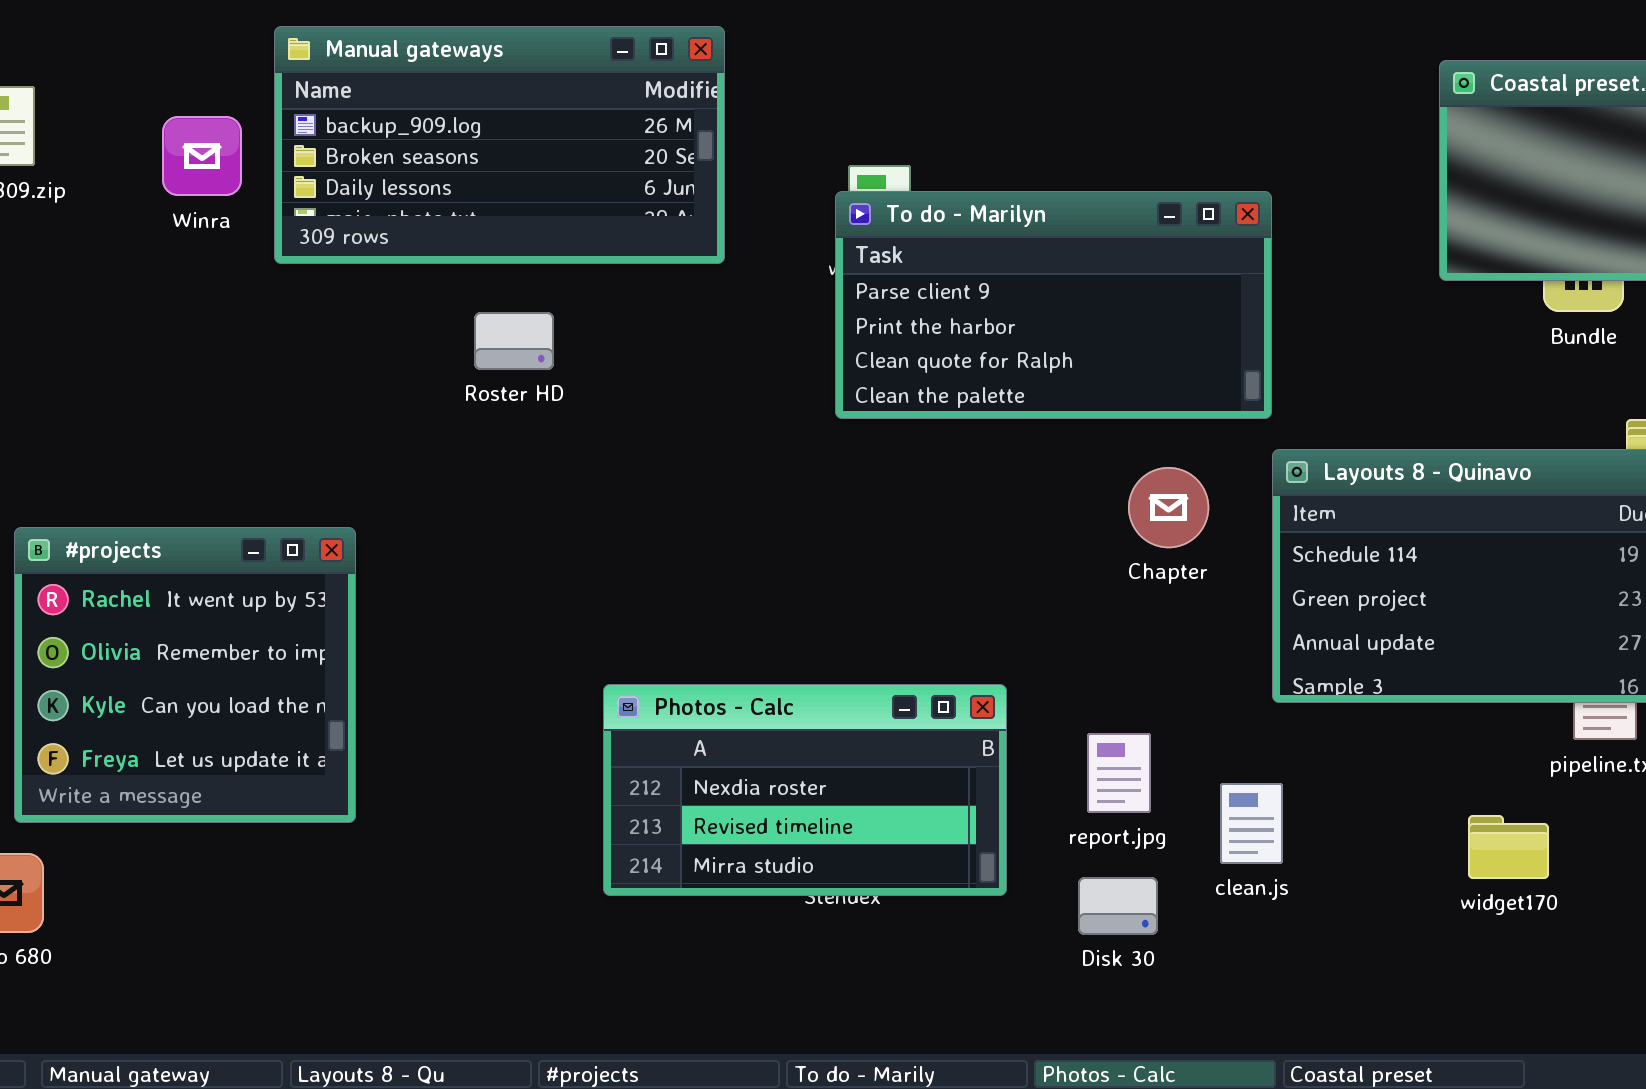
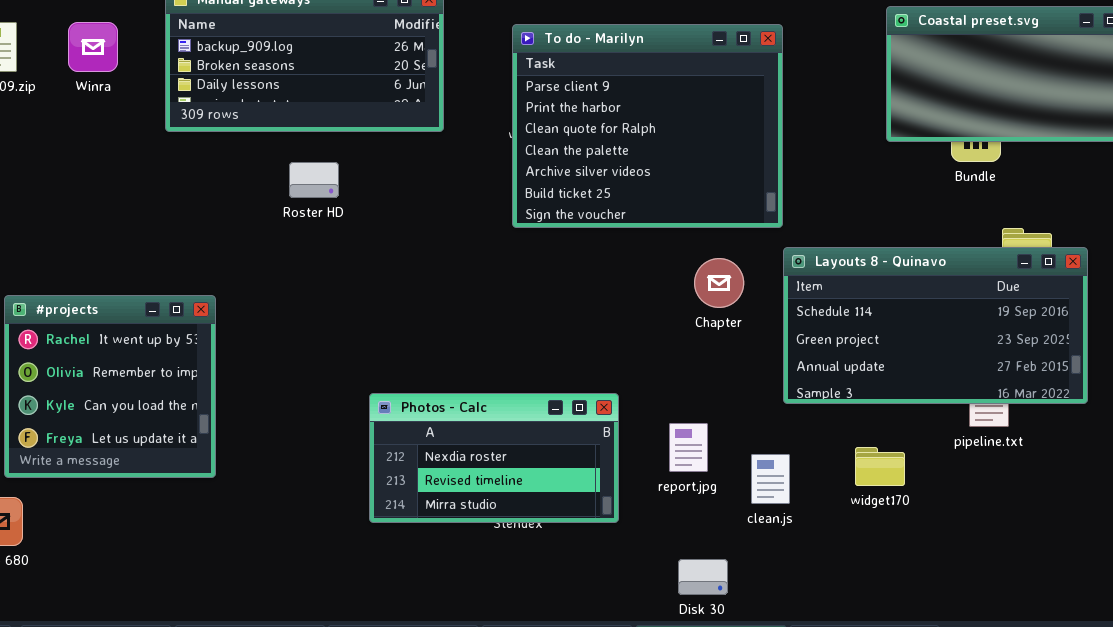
Winra: [162,116,242,196] -> [68,22,118,72], moved
To do - Marilyn: [835,191,1272,419] -> [512,24,783,228], resized
widget170: [1468,815,1549,879] -> [855,447,905,486], moved
Disk 30: [1078,877,1158,935] -> [678,559,728,595], moved

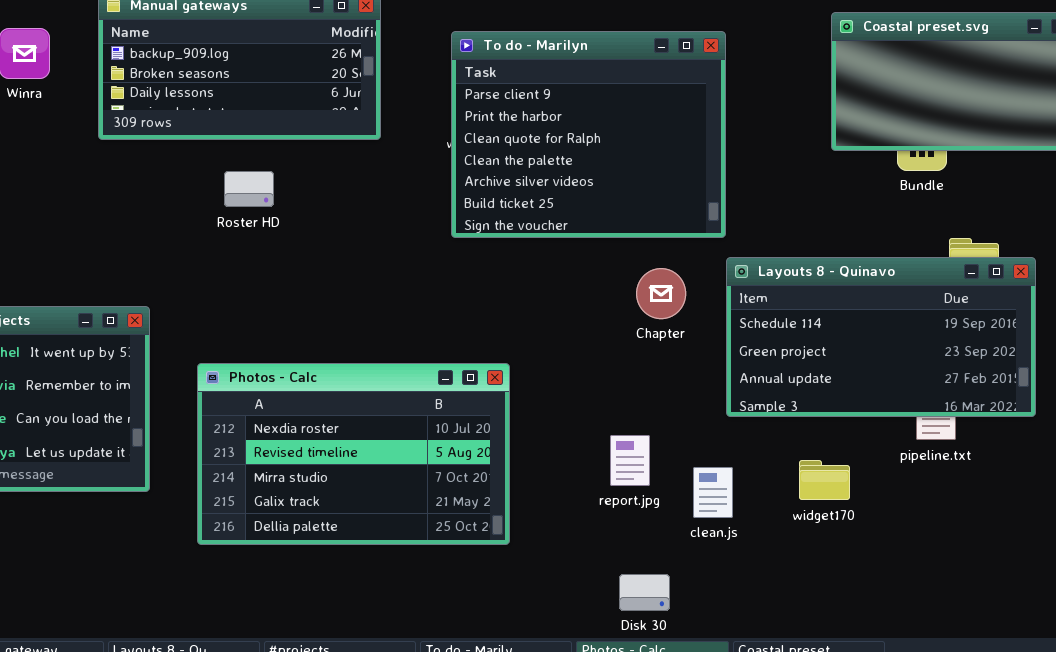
Photos - Calc: [369,393,619,523] -> [197,363,510,545], moved, resized

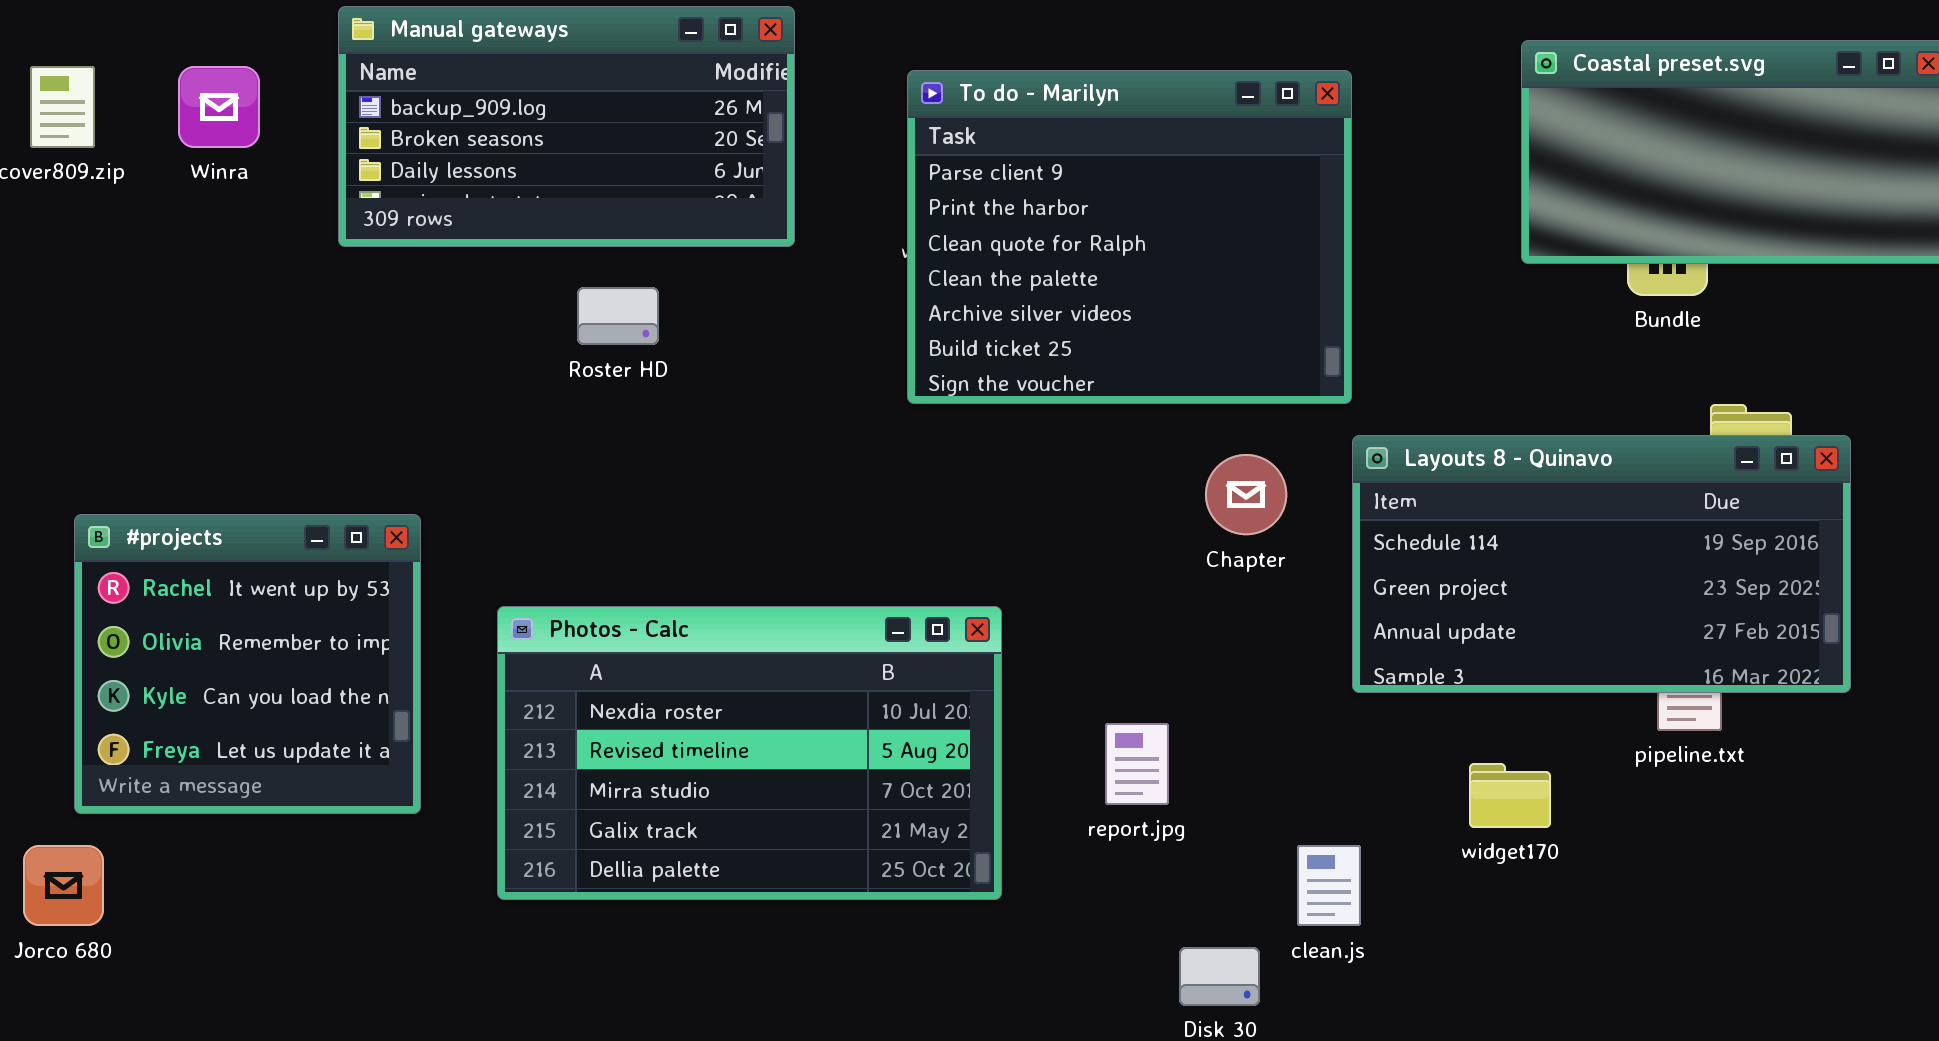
Roster HD: [224,171,274,207] -> [577,287,659,345], moved
report.jpg: [610,435,650,486] -> [1105,723,1169,805], moved
clean.js: [693,467,733,518] -> [1297,845,1361,926], moved

